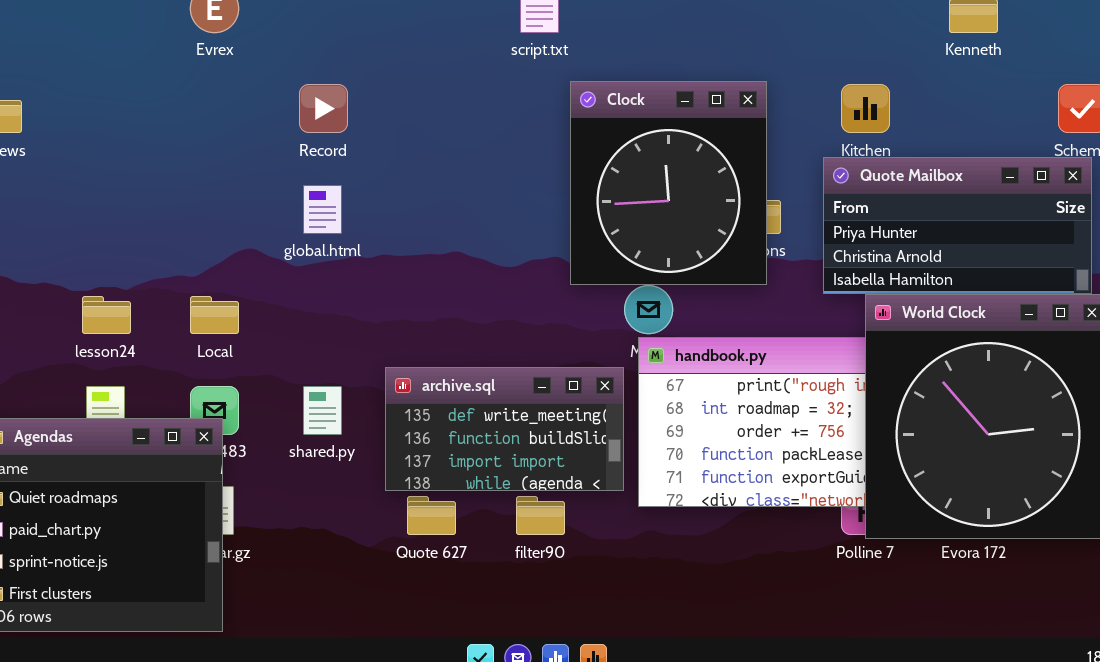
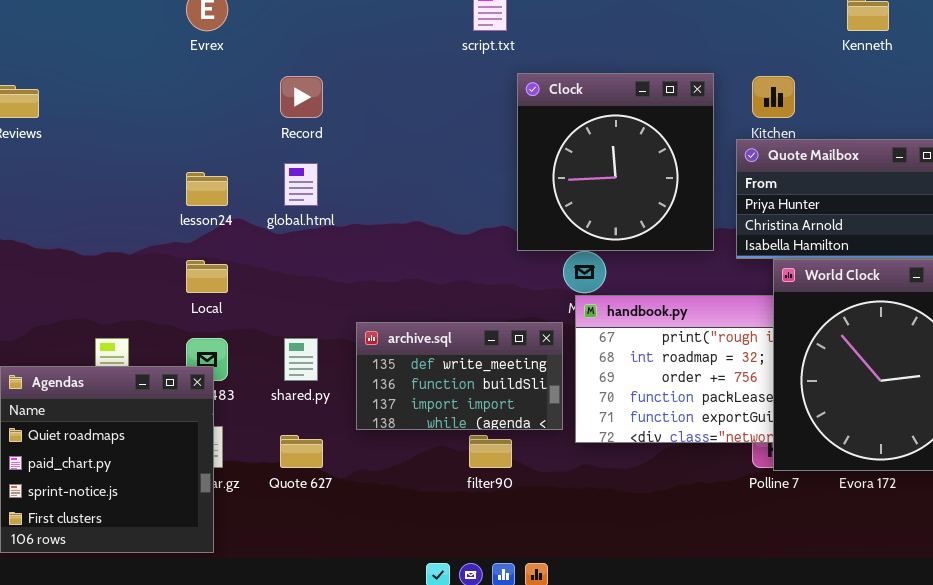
Clock: [570,81,767,285] -> [517,73,714,251], resized
lesson24: [82,296,131,334] -> [186,172,228,206], moved
Quote 627: [407,496,456,535] -> [280,435,323,468], moved

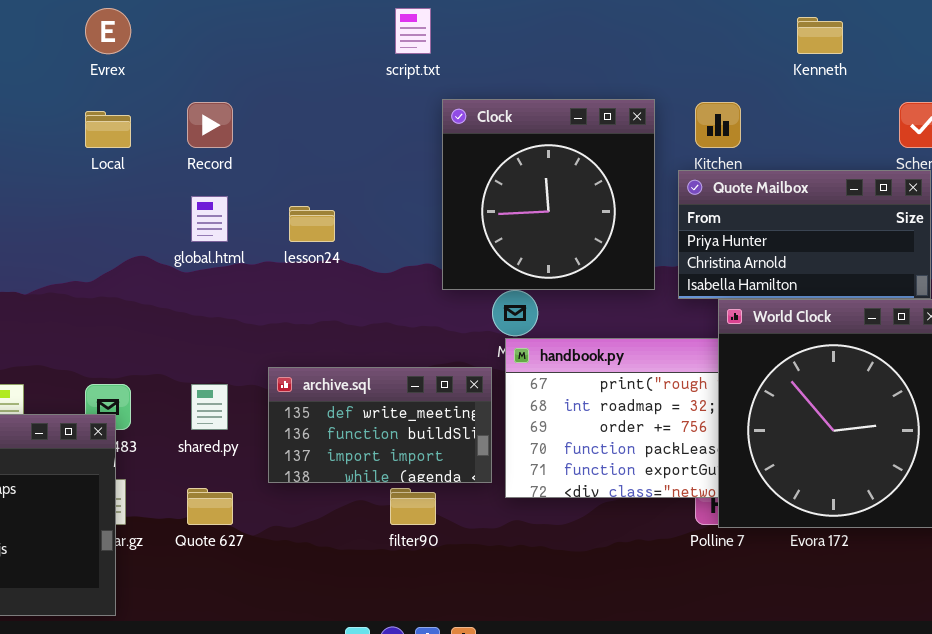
lesson24: [186,172,228,206] -> [289,206,335,242], moved
Local: [186,260,228,293] -> [85,111,131,148], moved

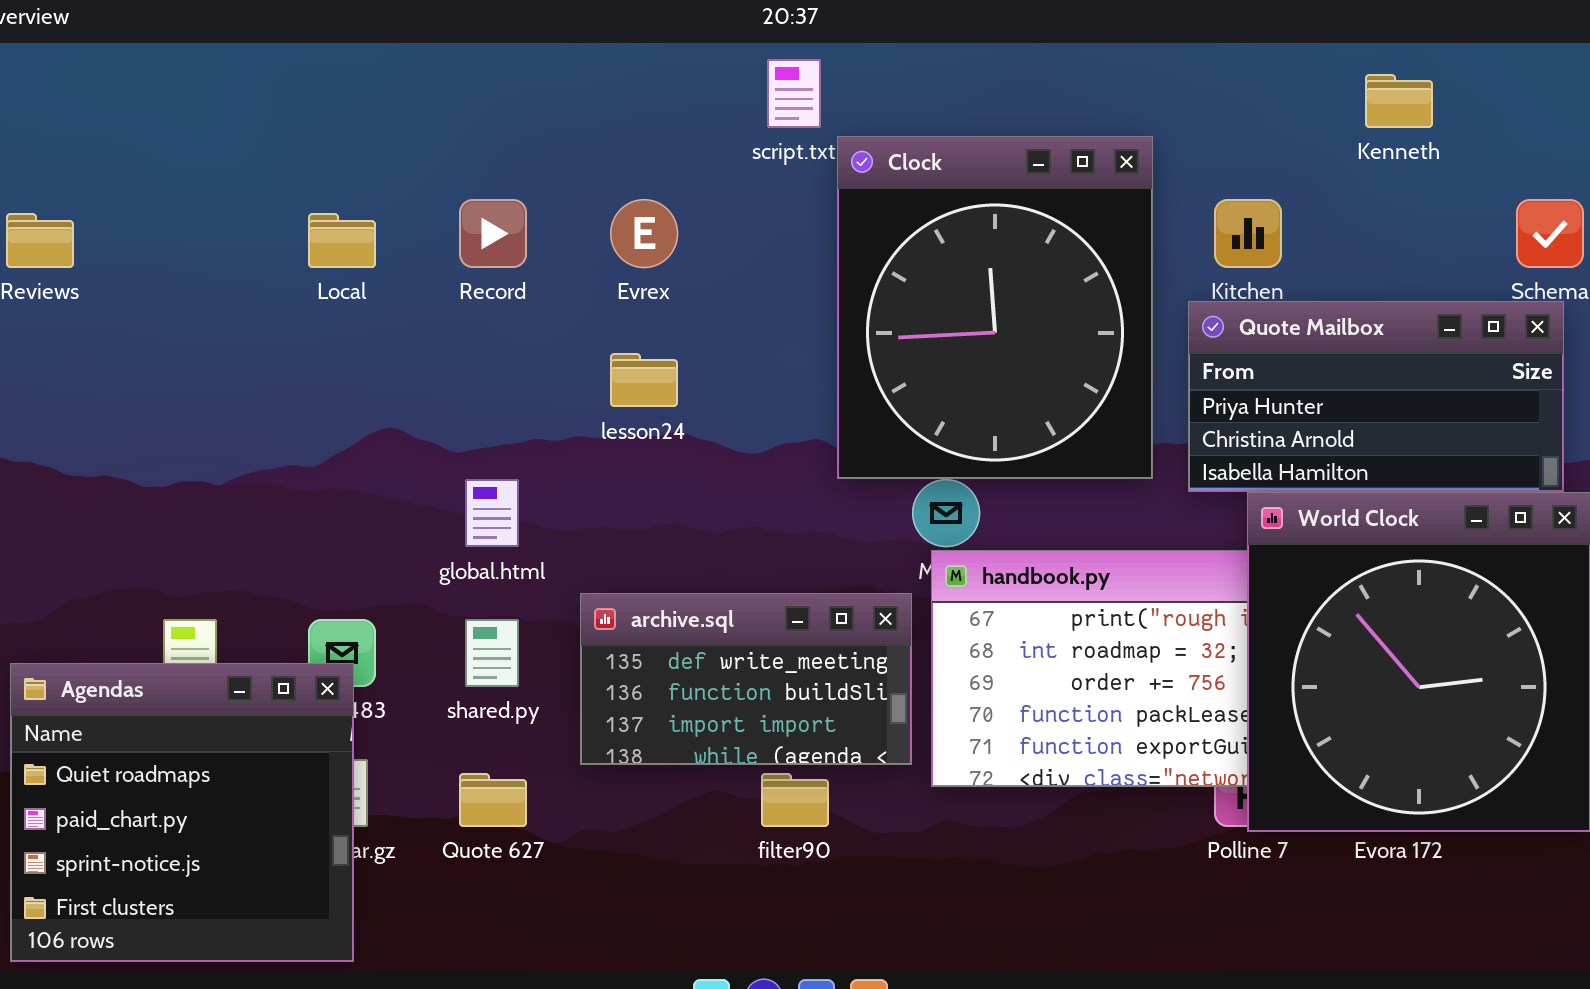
Evrex: [85,8,131,54] -> [610,199,678,268], moved
Clock: [442,99,655,290] -> [837,136,1153,479], resized
global.html: [191,196,228,242] -> [465,479,519,547], moved

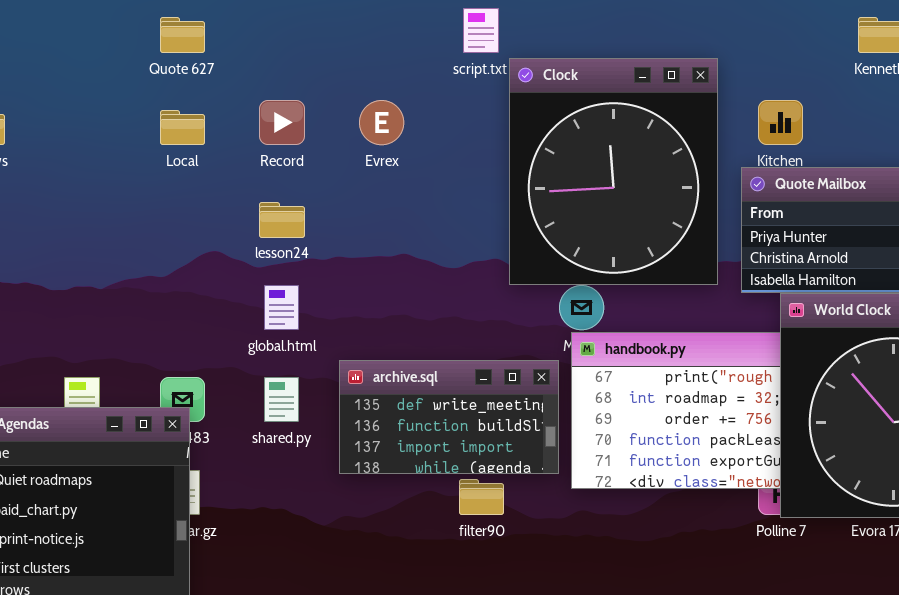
lesson24: [610,353,678,407] -> [259,202,305,238], moved
Quote 627: [459,773,527,827] -> [160,17,205,53], moved

